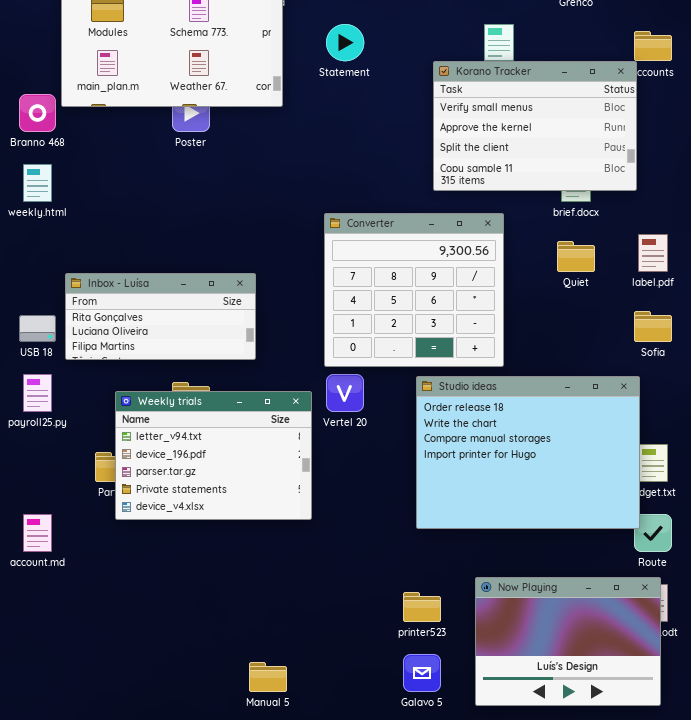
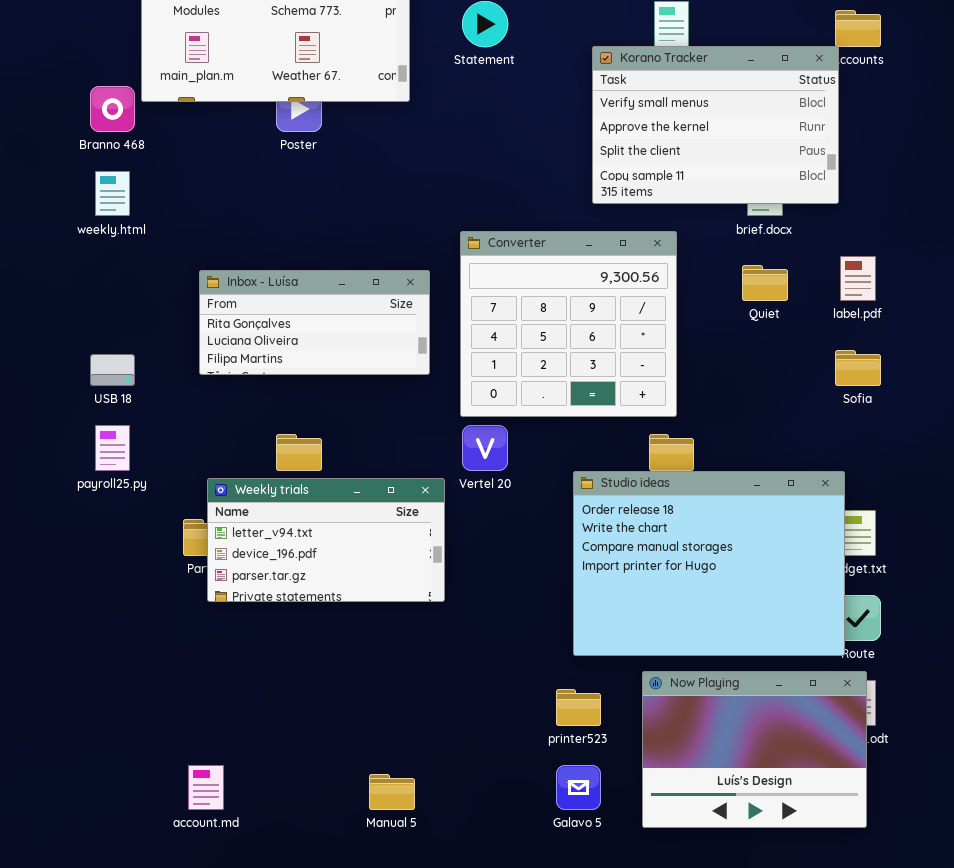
Inbox - Luísa: [65,273,256,360] -> [199,270,430,375], moved
Studio ideas: [416,376,640,529] -> [573,471,845,656], moved
Weekly trials: [115,391,312,520] -> [207,478,445,602], resized
account.md: [23,514,52,552] -> [188,765,224,810], moved

